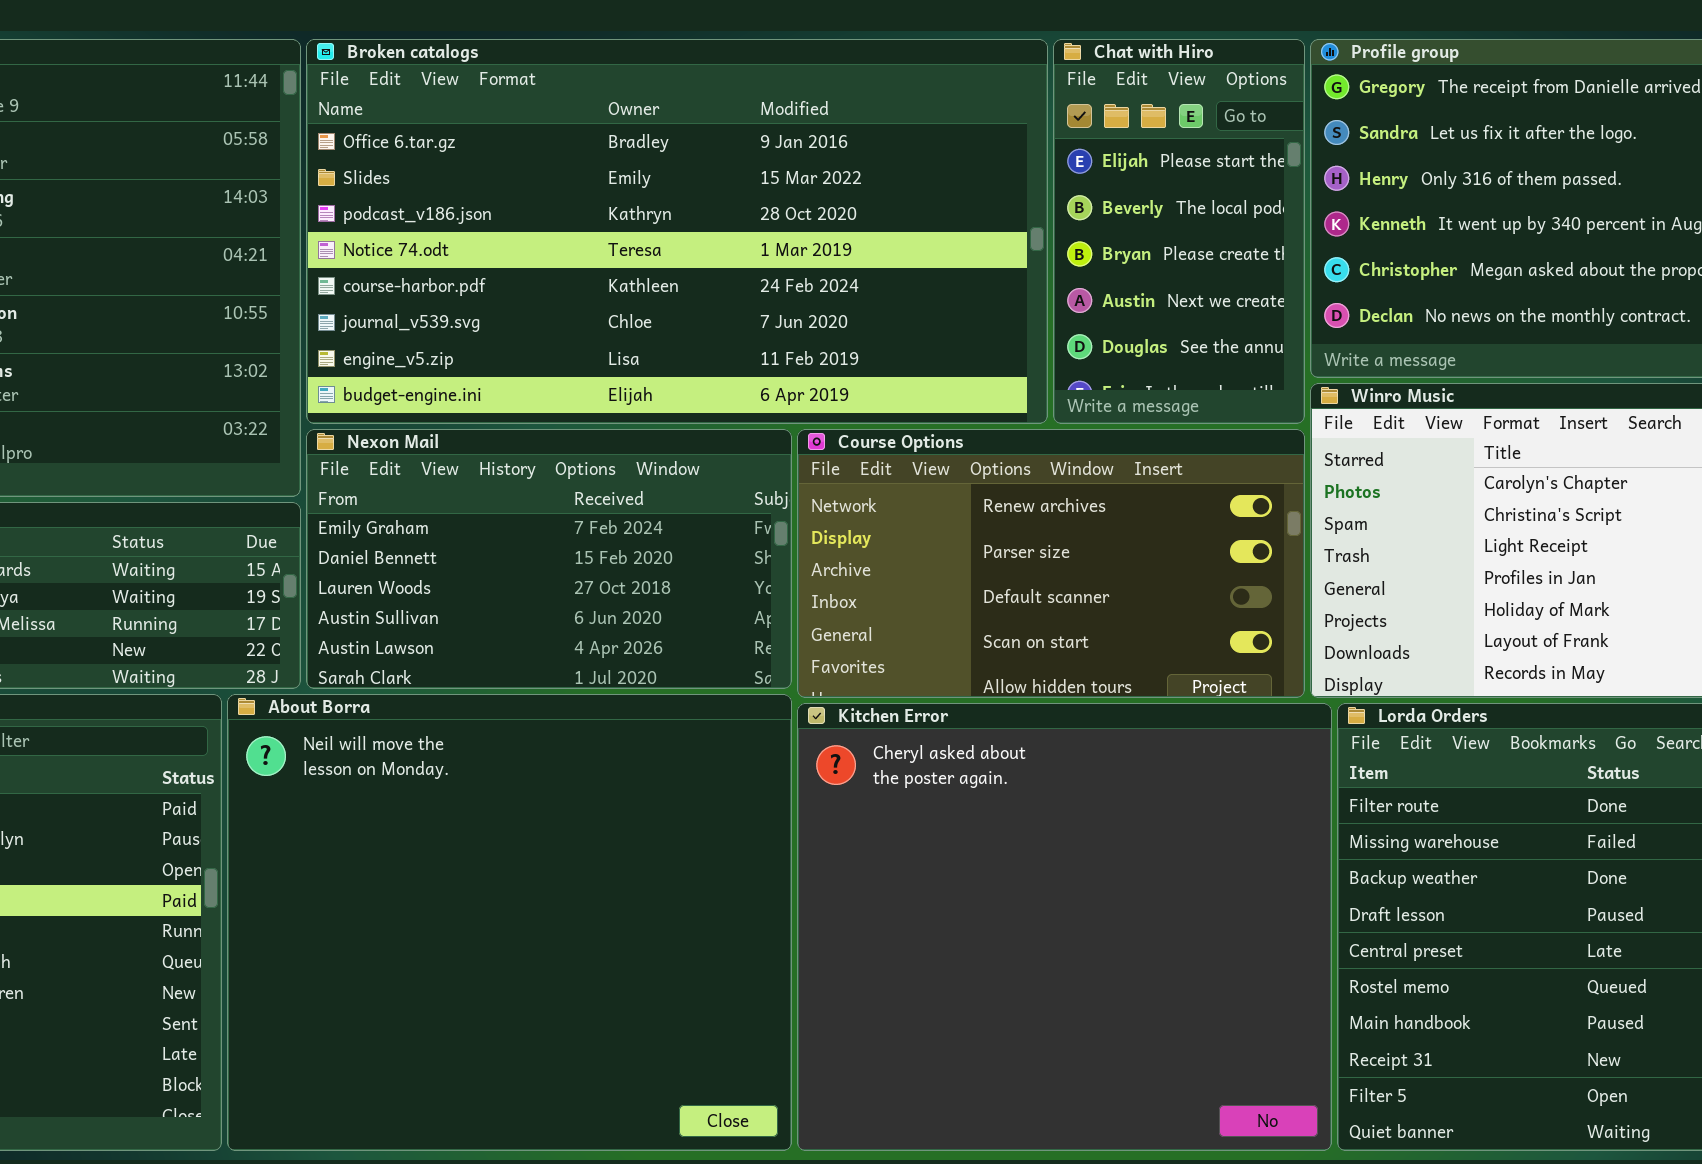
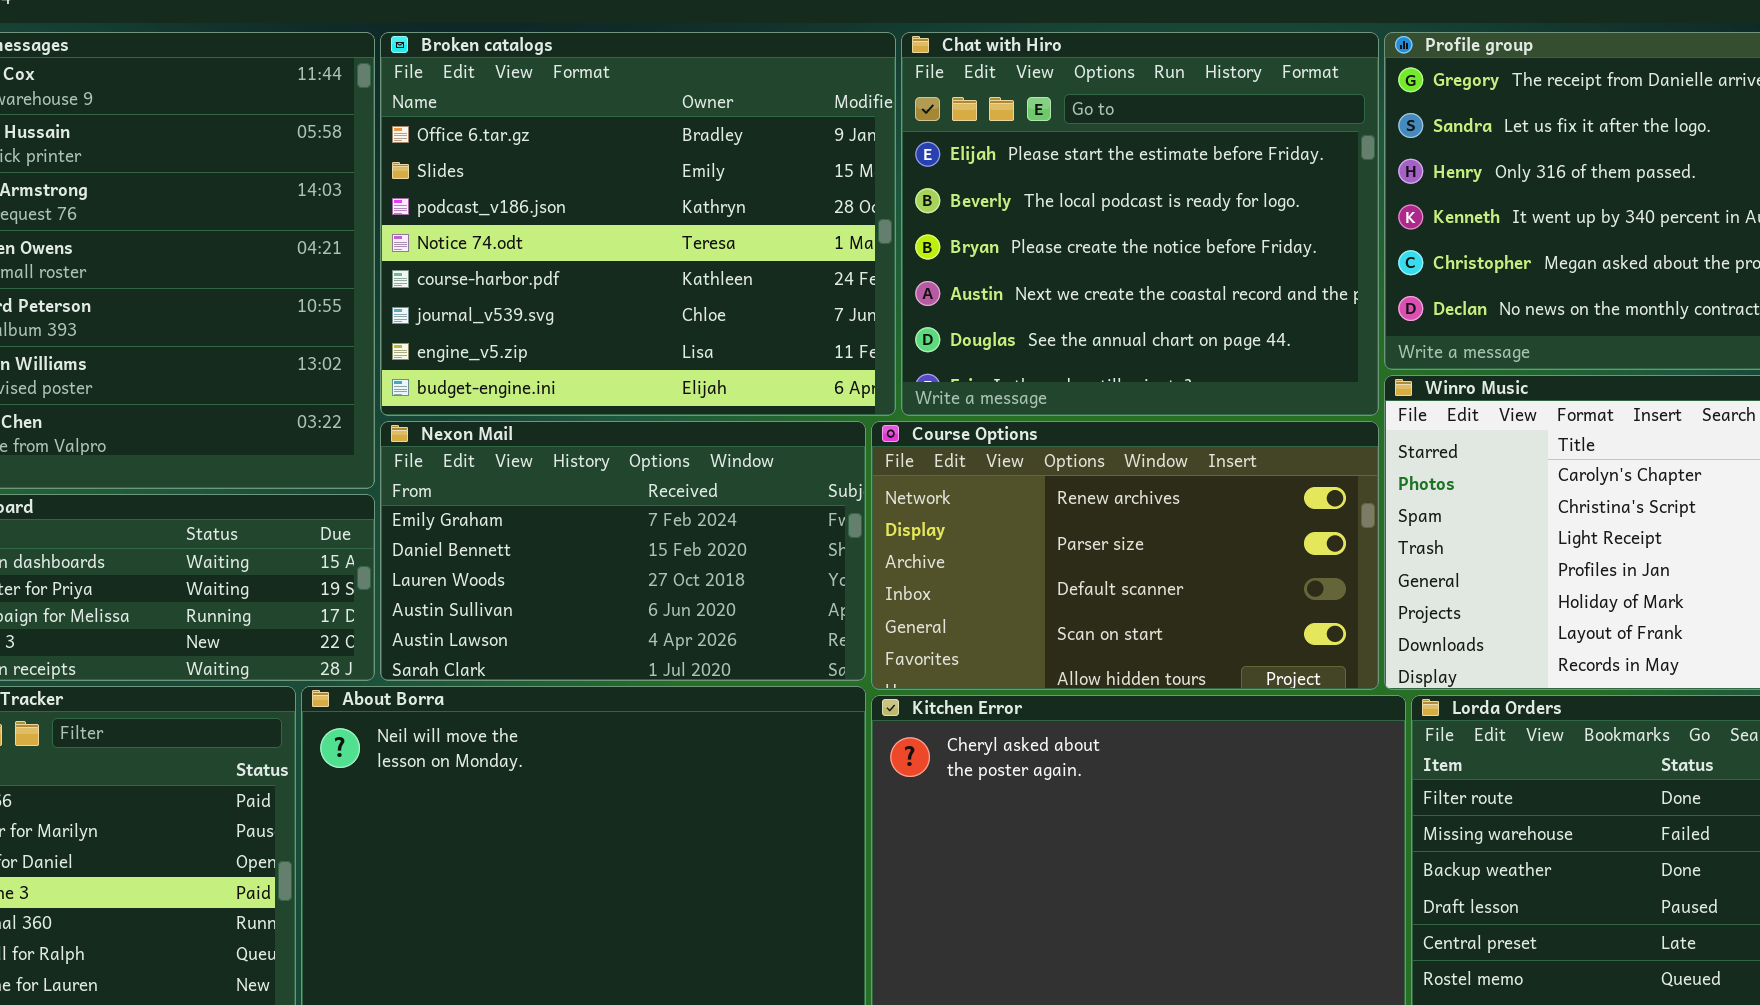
Broken catalogs: [306,39,1048,424] -> [380,32,896,416], resized
Chat with Hiro: [1053,39,1305,424] -> [901,32,1379,416], resized

